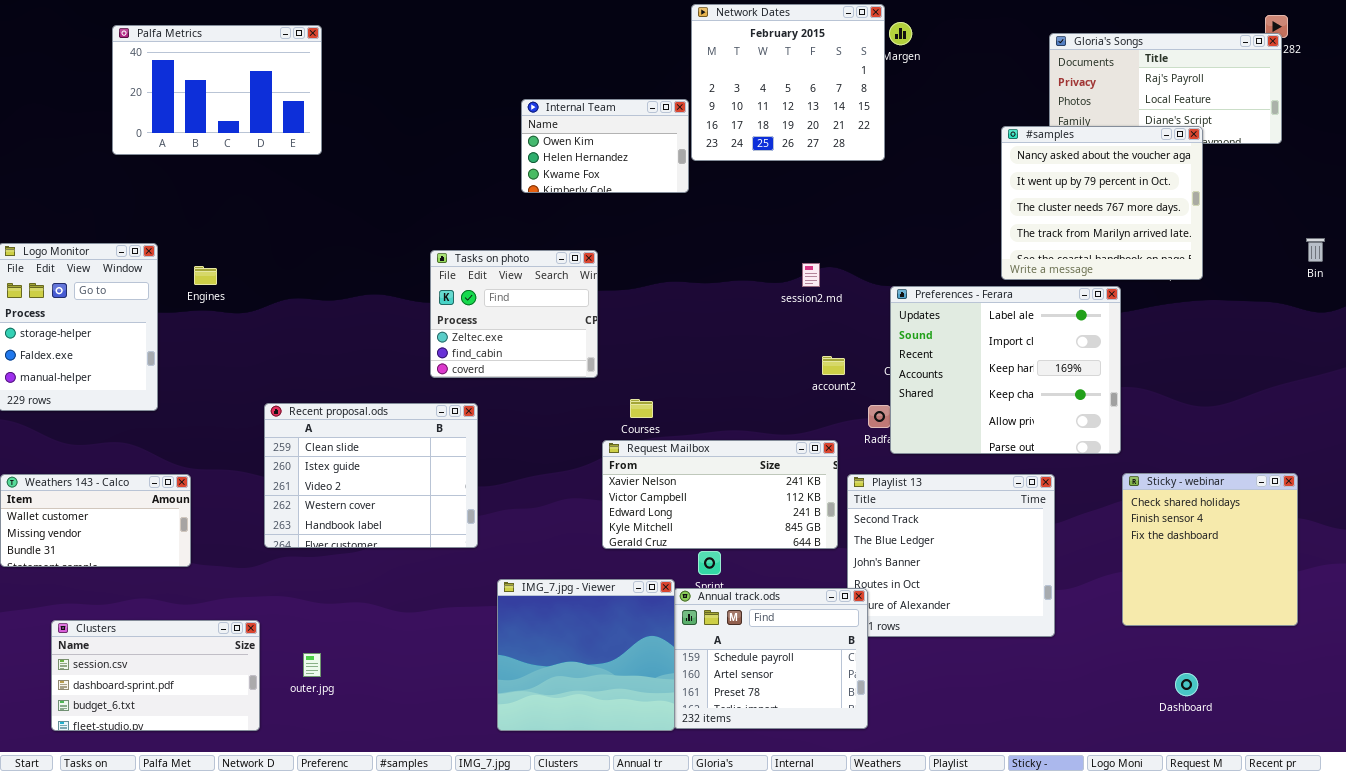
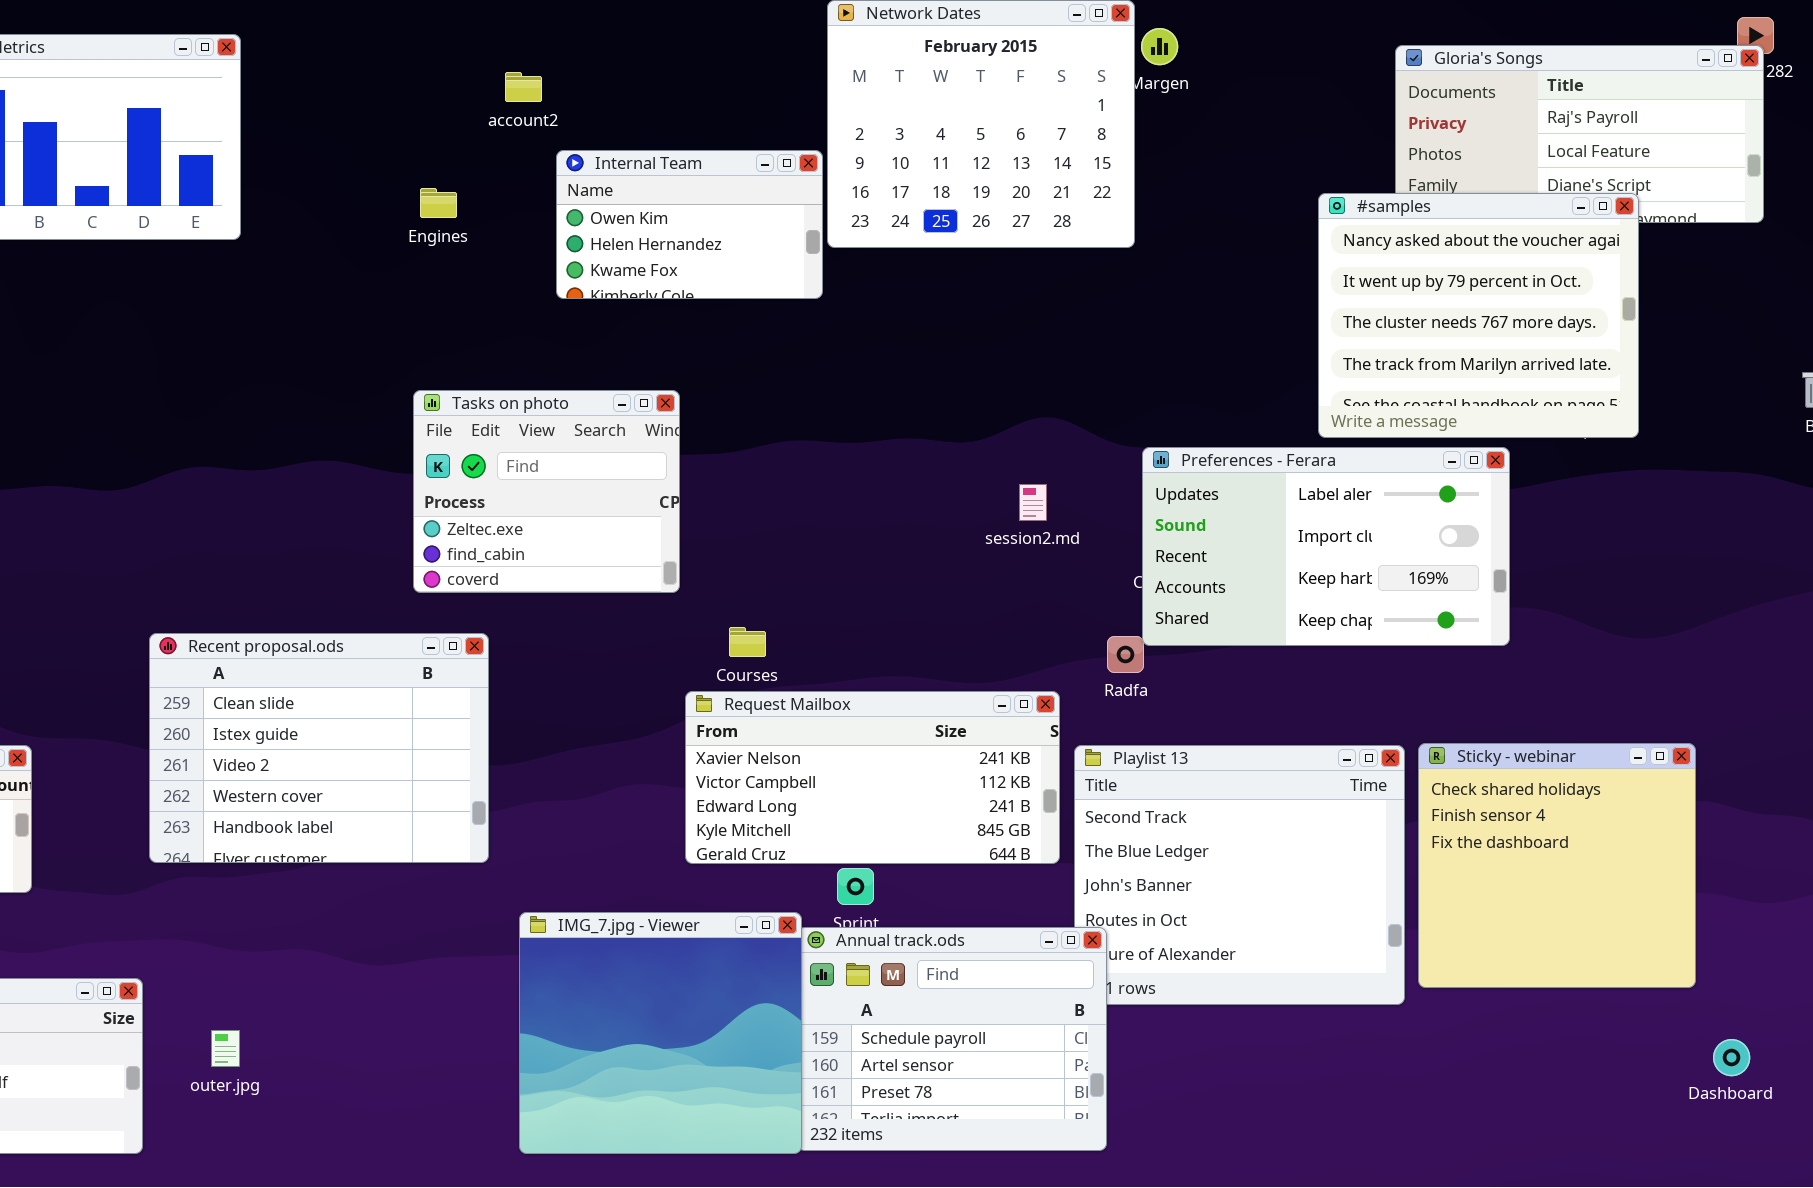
session2.md: [802,263,820,287] -> [1019,484,1047,521], moved
Engines: [194,266,217,285] -> [420,188,457,218], moved
Preferences - Ferara: [890,286,1121,454] -> [1142,447,1510,646], resized
account2: [822,356,845,375] -> [505,72,542,102], moved
Sticky - webinar: [1122,473,1298,626] -> [1418,743,1696,988], moved
Dashboard: [1175,673,1198,696] -> [1713,1039,1750,1076], moved

